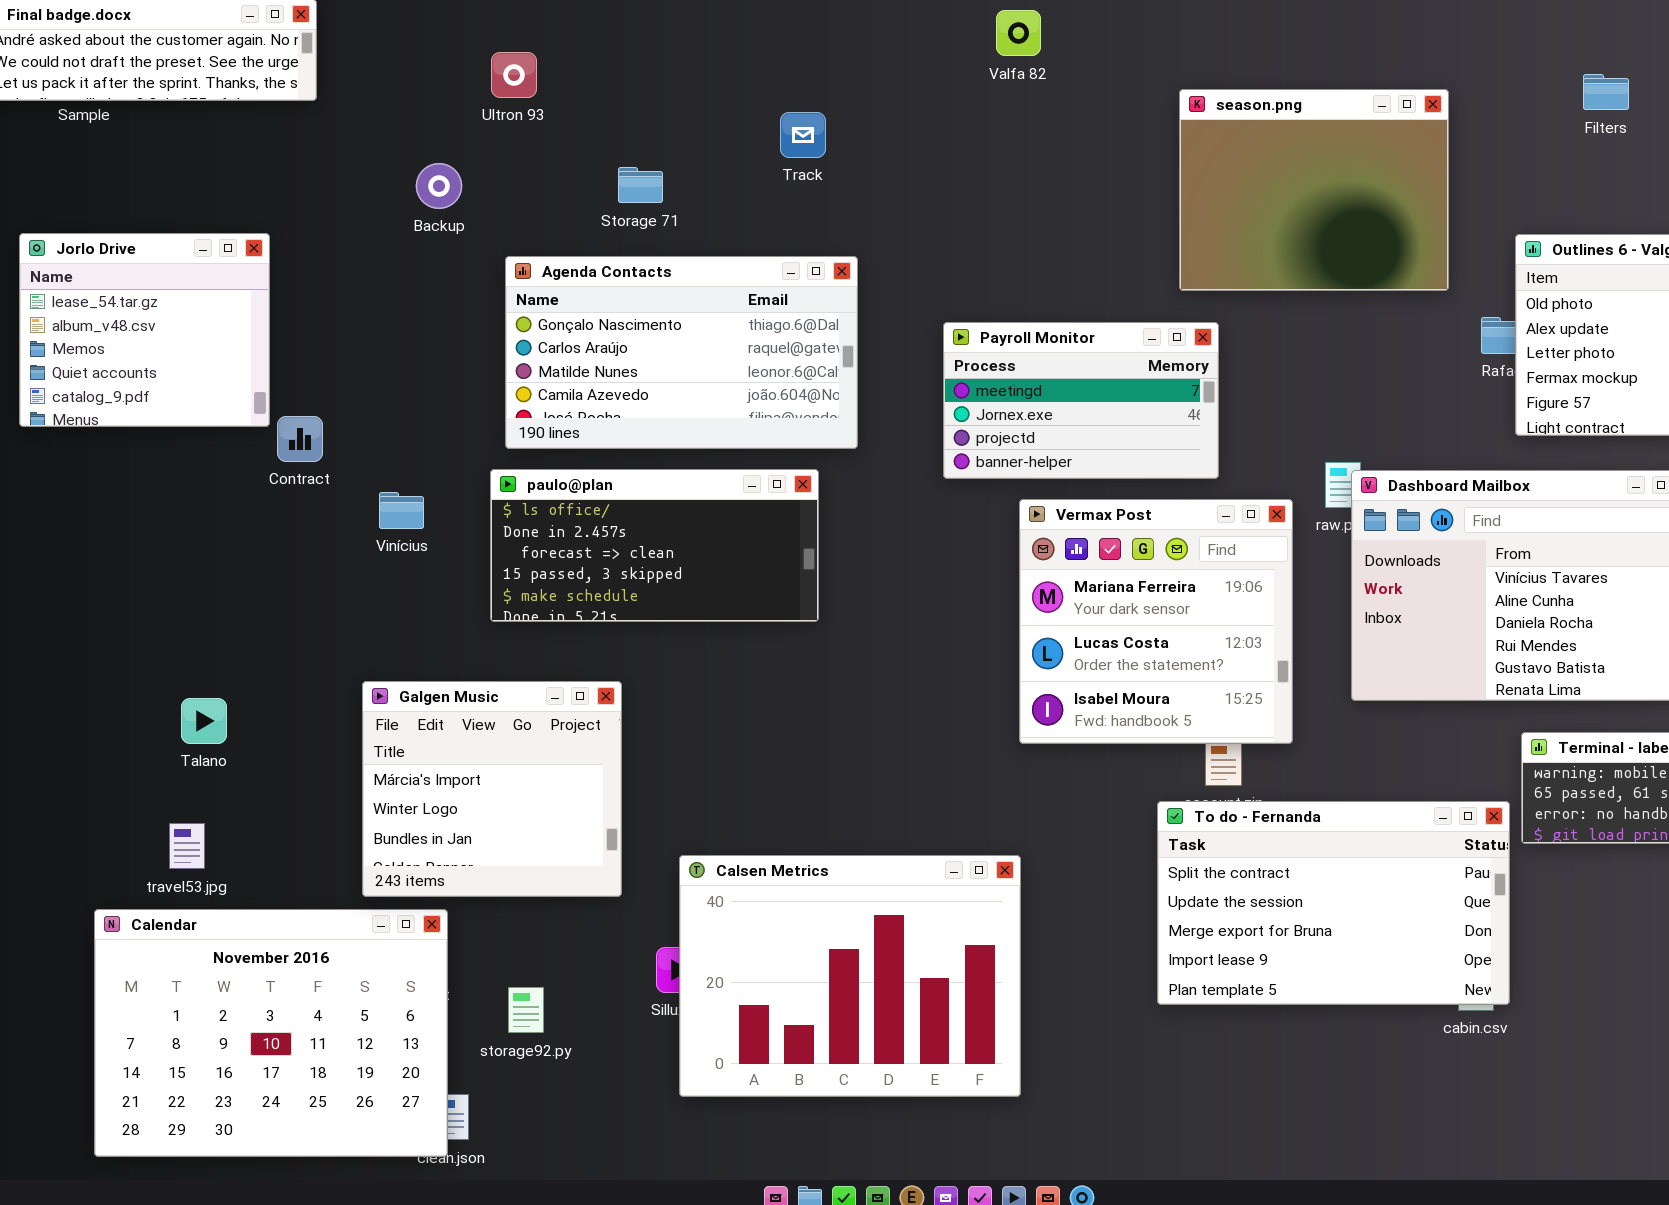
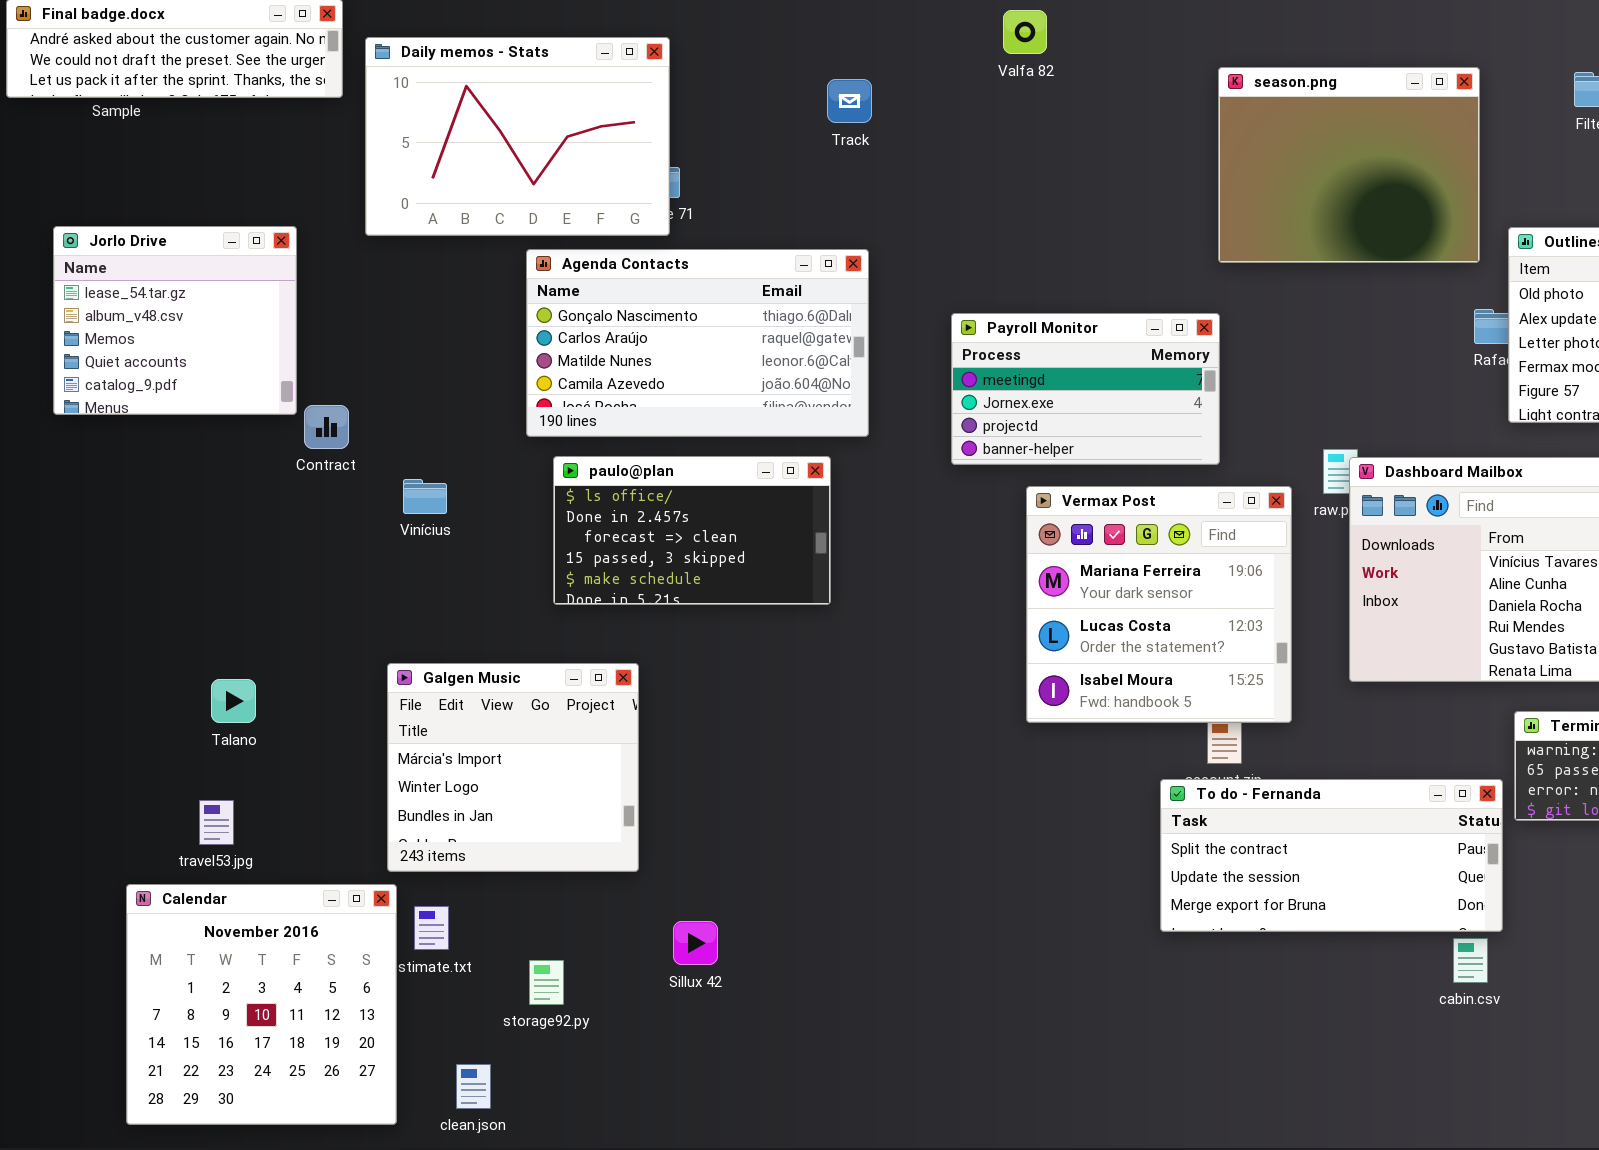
Daily memos - Stats: none -> [365,37,670,236], opened
season.png: [1179,89,1449,291] -> [1218,67,1480,263], moved
Track: [780,112,826,158] -> [827,79,872,123], moved
paulo@plan: [490,469,819,622] -> [553,456,831,605], resized
To do - Fernanda: [1157,801,1510,1005] -> [1160,779,1503,932], resized
Calsen Metrics: [679,855,1021,1097] -> none, closed
Calendar: [94,909,448,1157] -> [126,884,397,1125], resized

